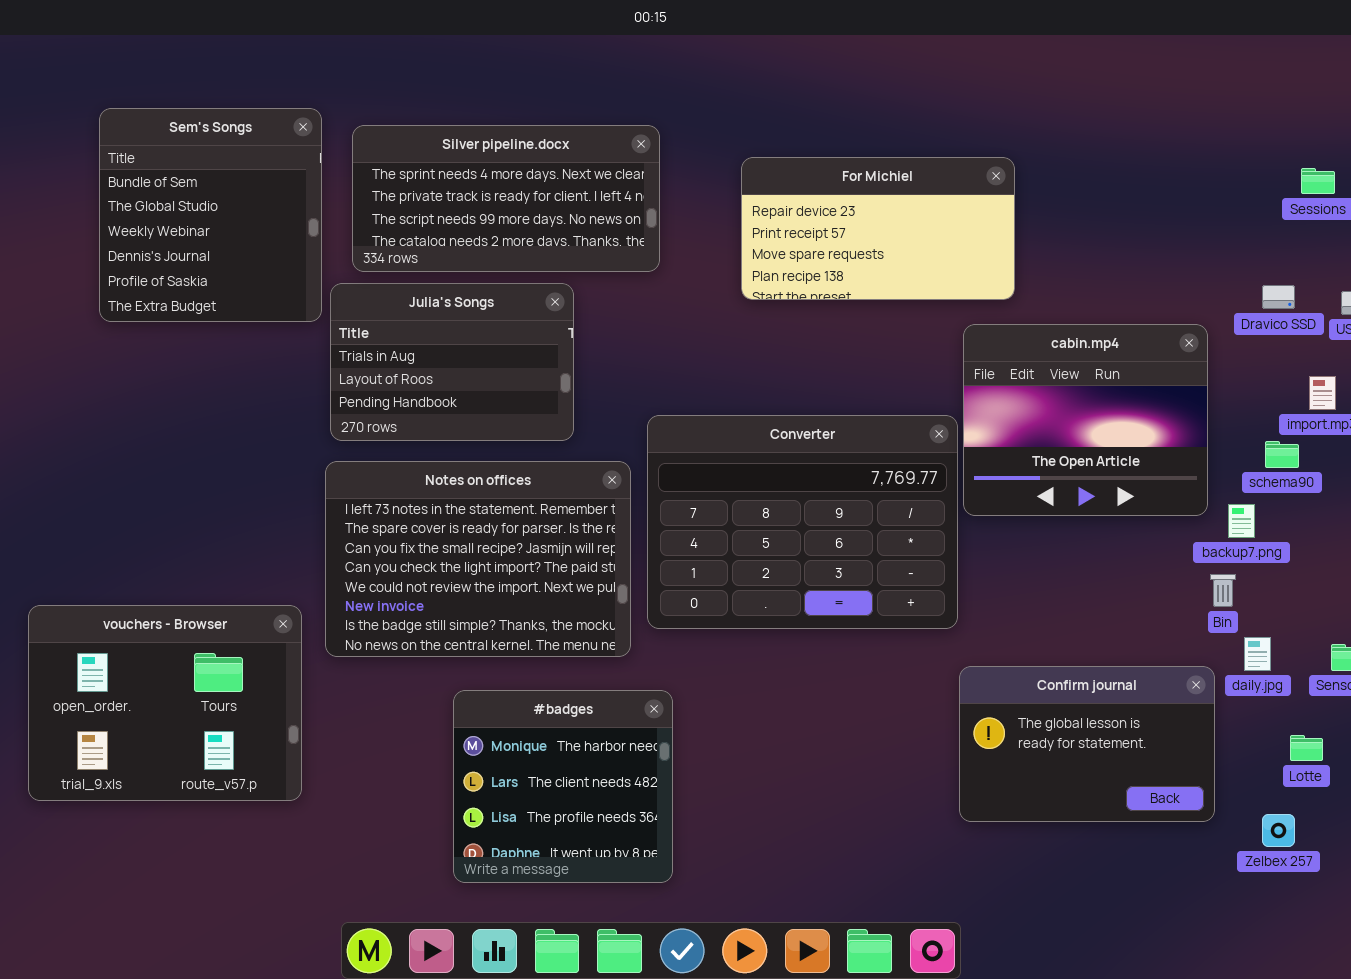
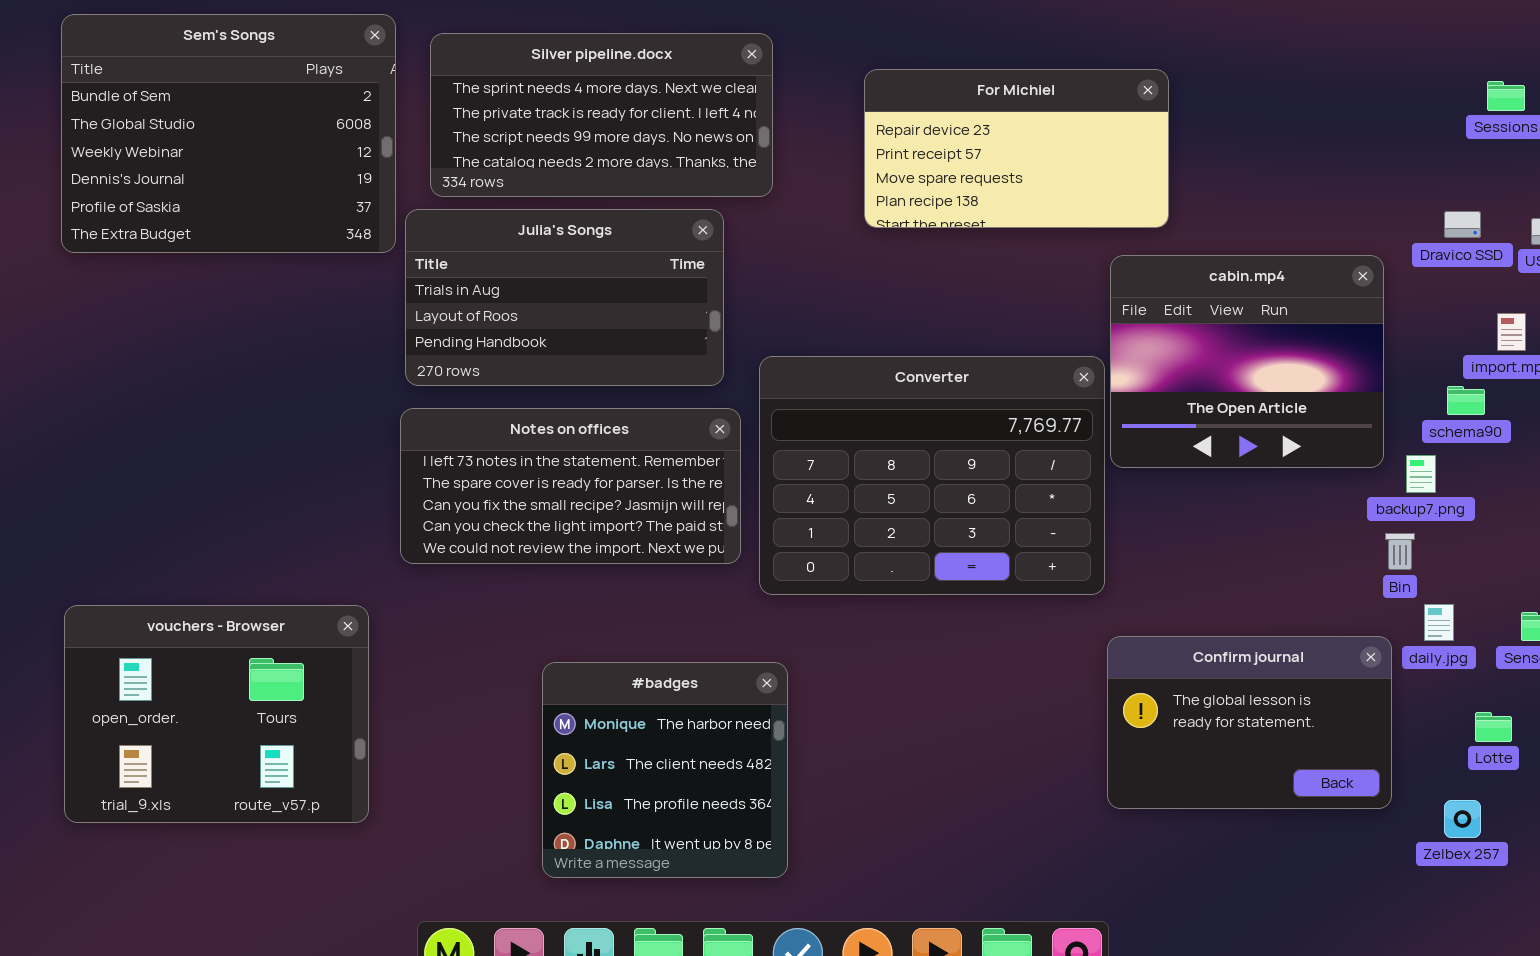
Sem's Songs: [99,108,322,322] -> [61,14,396,253], resized
Julia's Songs: [330,283,574,441] -> [405,209,724,386], resized
Notes on offices: [325,461,631,657] -> [400,408,741,564], resized
vouchers - Browser: [28,605,302,801] -> [64,605,369,823], moved

